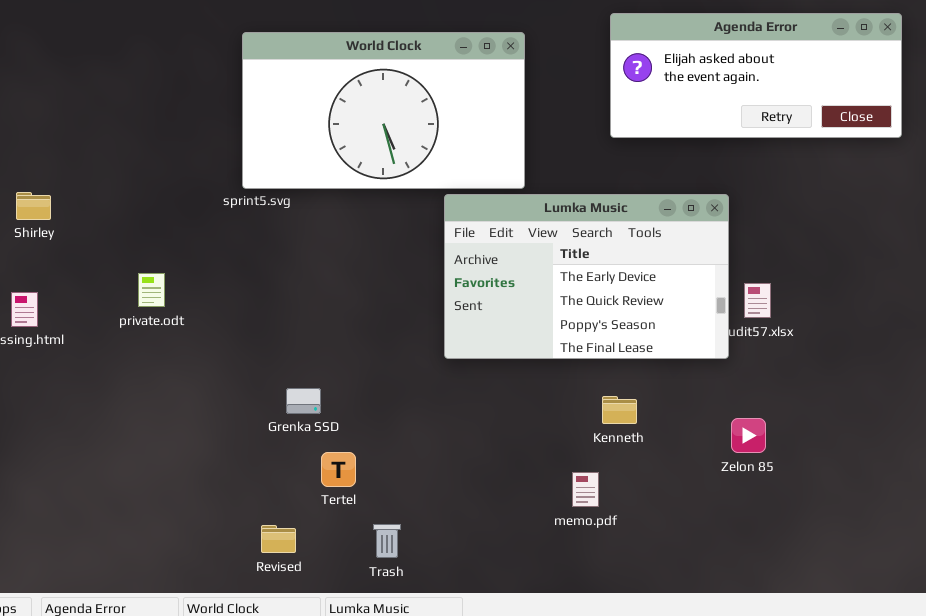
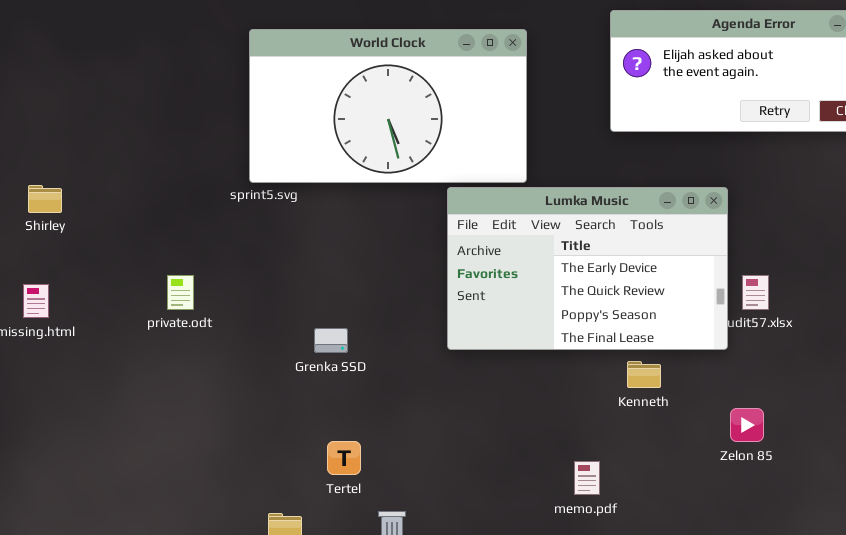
private.odt: [138,273,165,307] -> [167,275,194,310], moved
Grenka SSD: [286,388,321,414] -> [314,328,348,353], moved
Kenneth: [602,396,637,424] -> [627,361,661,388], moved

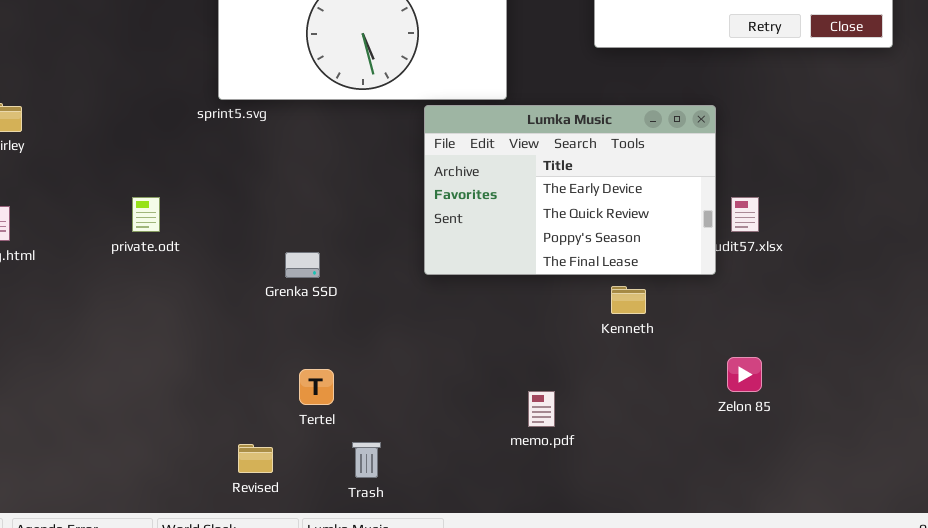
Zelon 85: [730,408,764,442] -> [727,357,762,392], moved
memo.pdf: [574,461,600,495] -> [528,391,555,427], moved

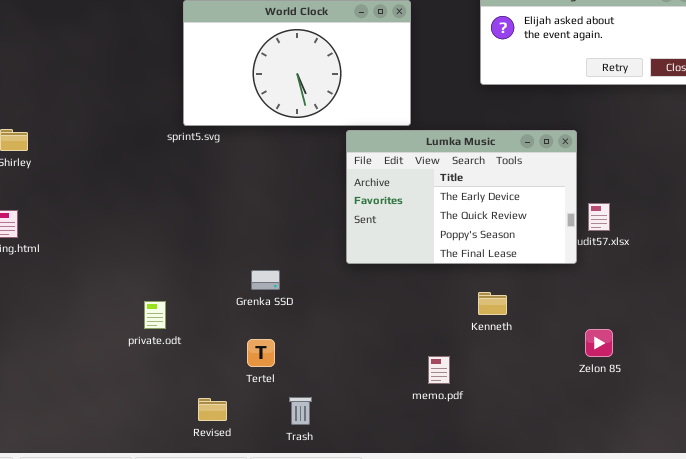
private.odt: [132,197,160,232] -> [144,301,166,329], moved
Grenka SSD: [285,252,320,278] -> [251,270,280,290], moved
Kenneth: [611,286,646,314] -> [478,292,507,315], moved

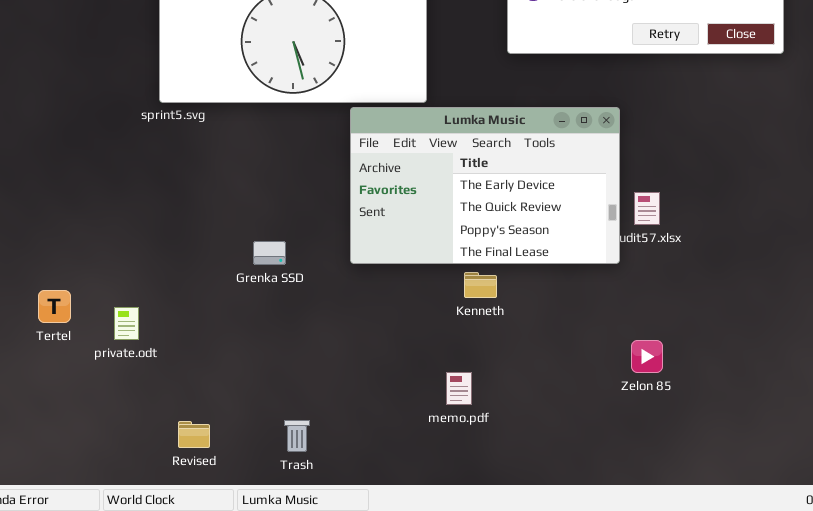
Grenka SSD: [251,270,280,290] -> [253,241,286,265], moved
Kenneth: [478,292,507,315] -> [464,272,497,298], moved
Tertel: [247,339,275,367] -> [38,290,71,323], moved

